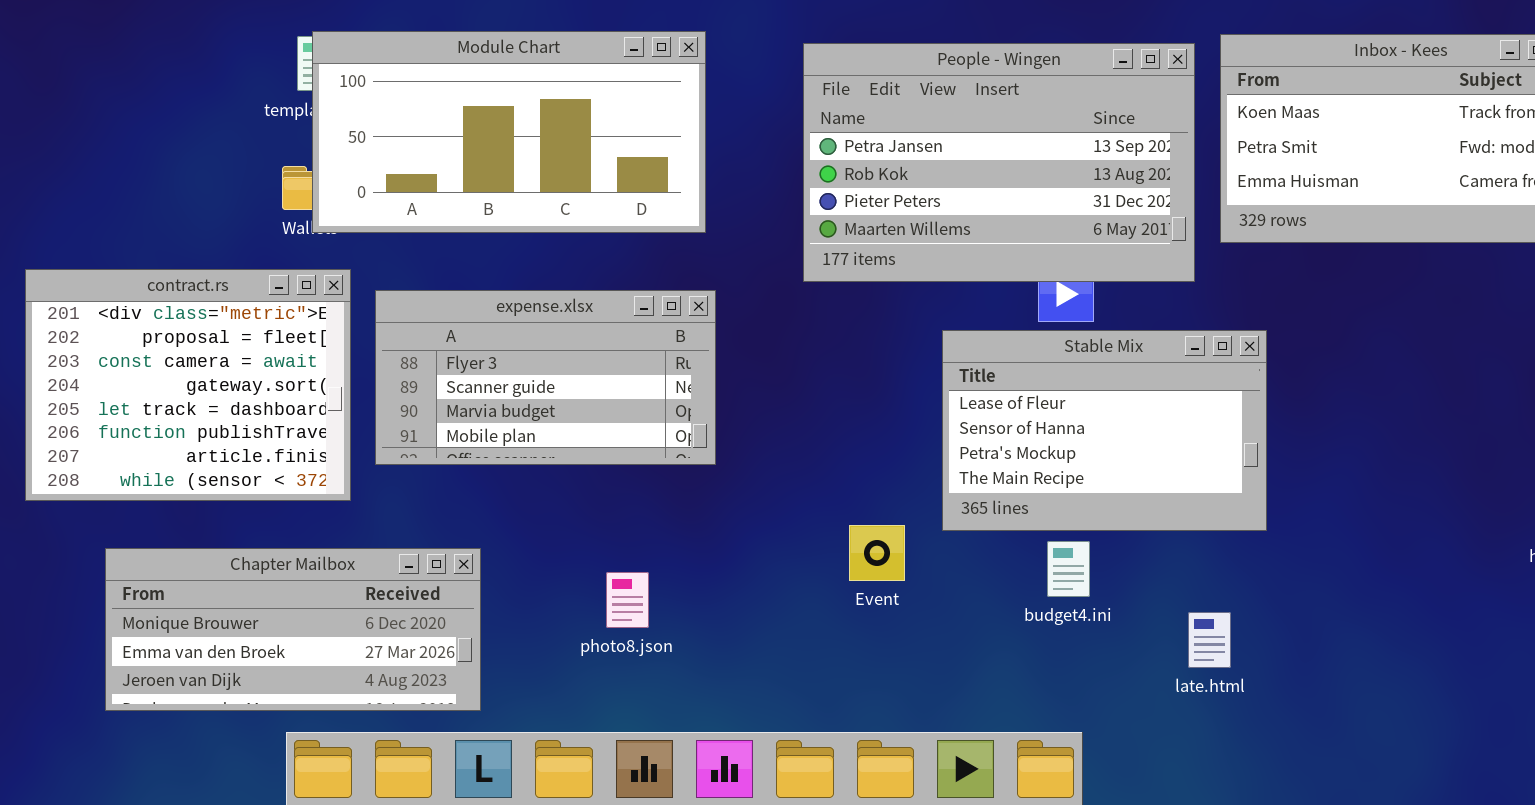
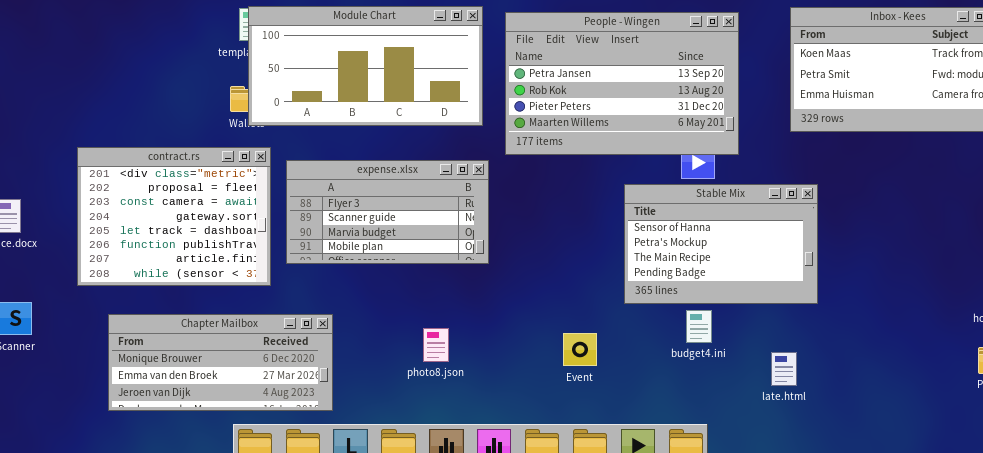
People - Wingen: [803,43,1195,282] -> [505,12,739,155], moved
Stable Mix: [942,330,1267,531] -> [624,184,818,304], scrolled down 1 row
Event: [849,525,905,581] -> [563,333,597,366], moved
Chapter Mailbox: [105,548,481,711] -> [108,314,333,411], moved

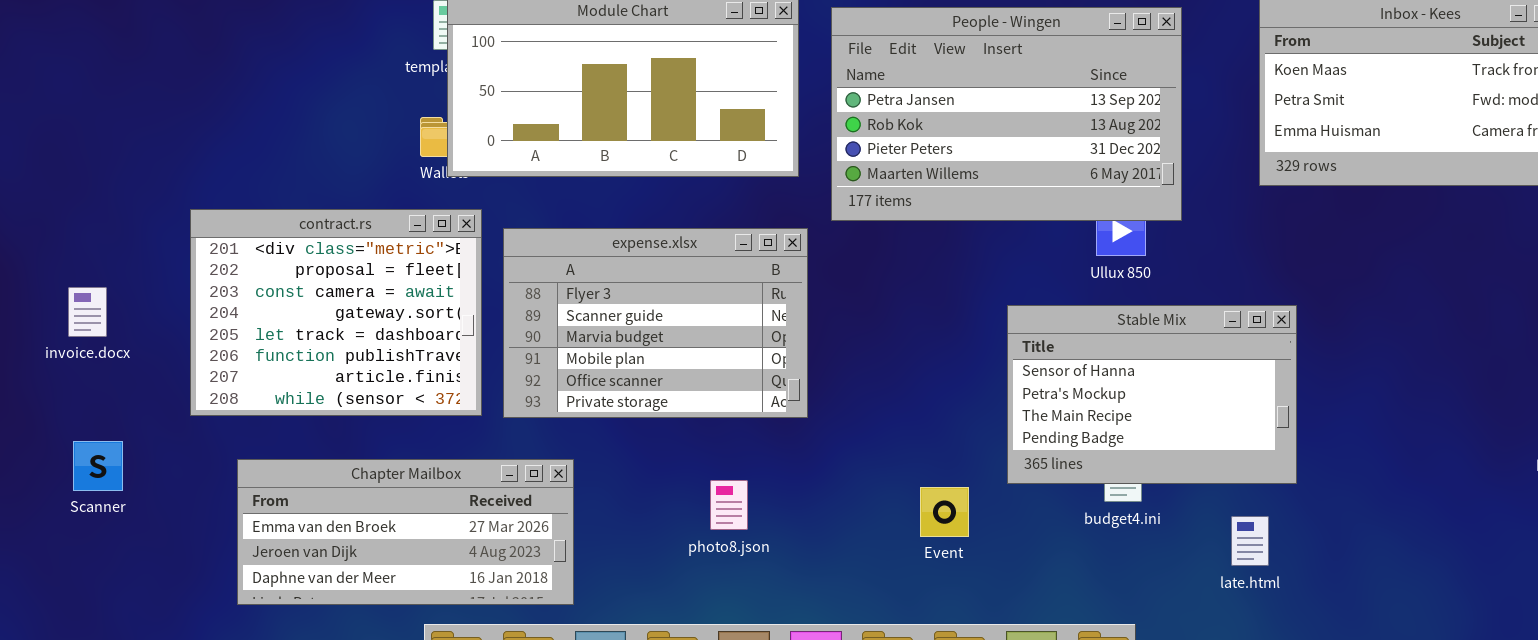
expense.xlsx: [286,160,489,264] -> [503,228,808,418], resized
Stable Mix: [624,184,818,304] -> [1007,305,1297,484], moved
Chapter Mailbox: [108,314,333,411] -> [237,459,574,605], scrolled down 1 row

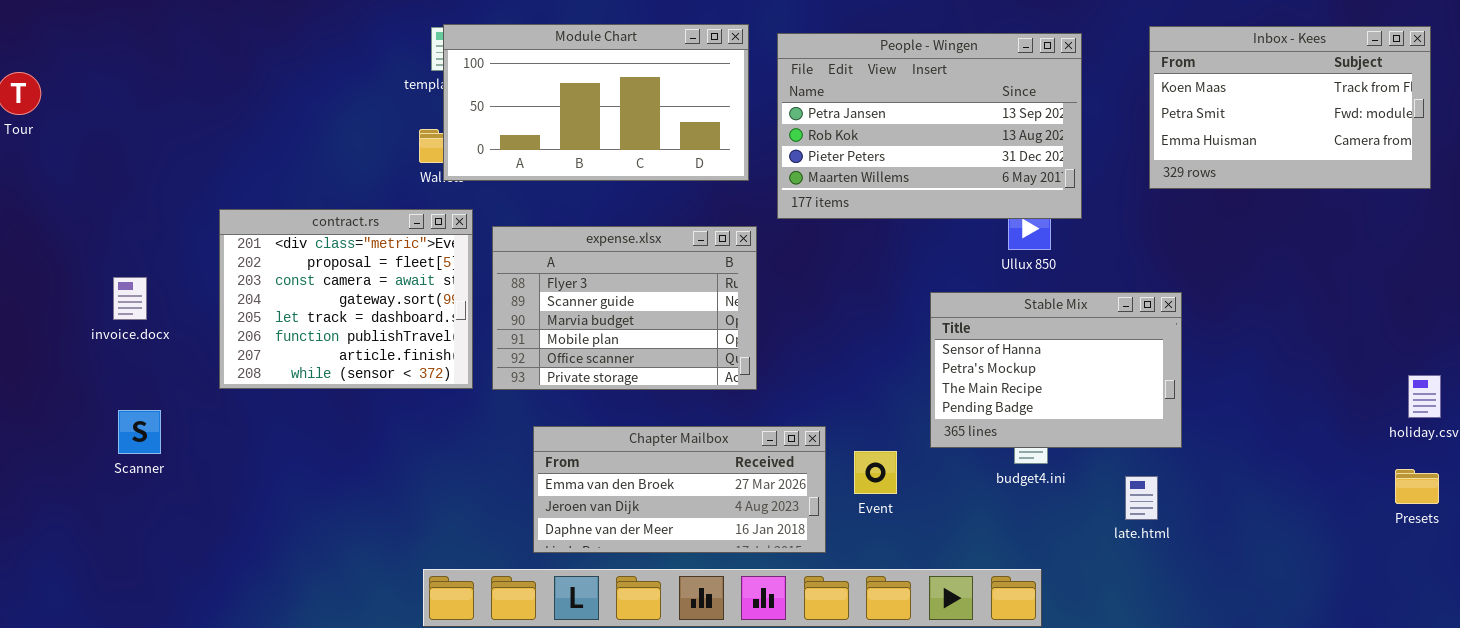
Chapter Mailbox: [237,459,574,605] -> [533,426,826,553], moved

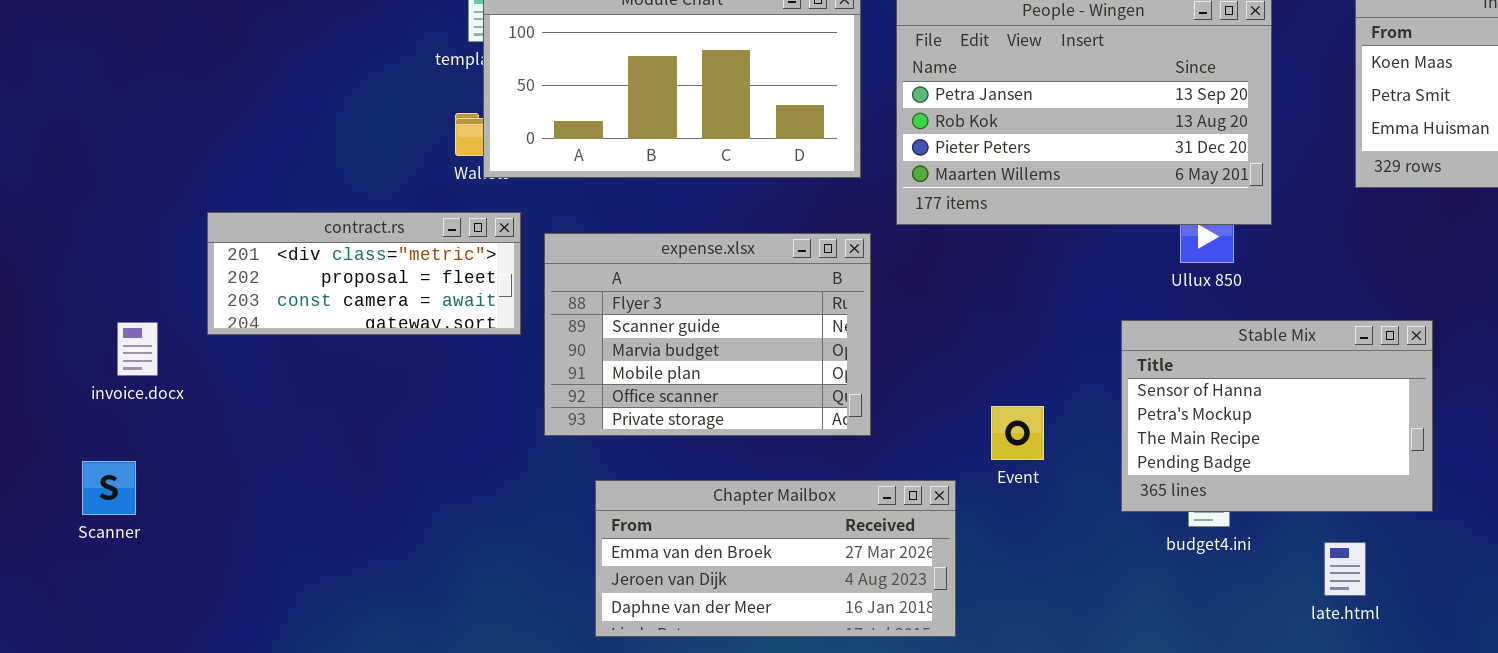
contract.rs: [219,209,473,389] -> [207,212,521,335], resized
invoice.docx: [113,277,147,320] -> [117,322,158,376], moved
Stable Mix: [930,292,1182,448] -> [1121,320,1433,512], moved
Event: [854,451,897,494] -> [991,406,1044,460], moved

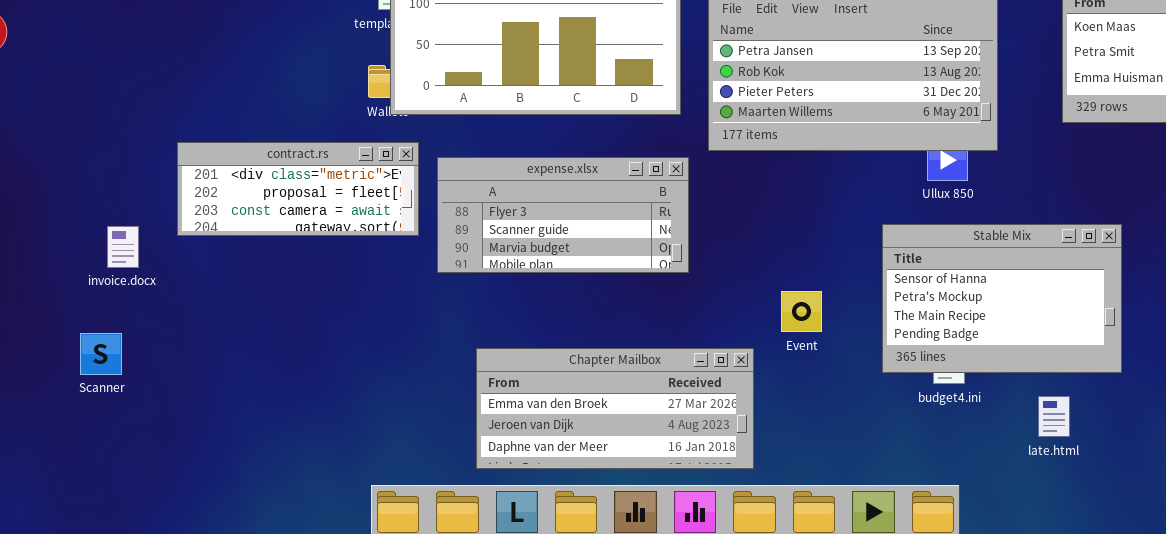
expense.xlsx: [544,233,871,436] -> [437,157,689,273], resized

